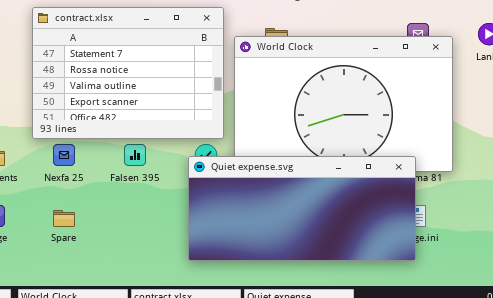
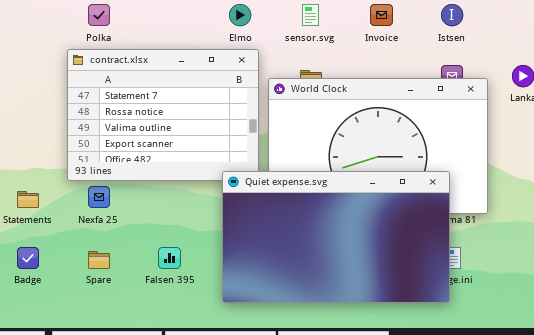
Falsen 395: [124,144,146,166] -> [158,247,181,269], moved
Quiet expense.svg: [188,156,416,261] -> [222,171,450,303], resized

